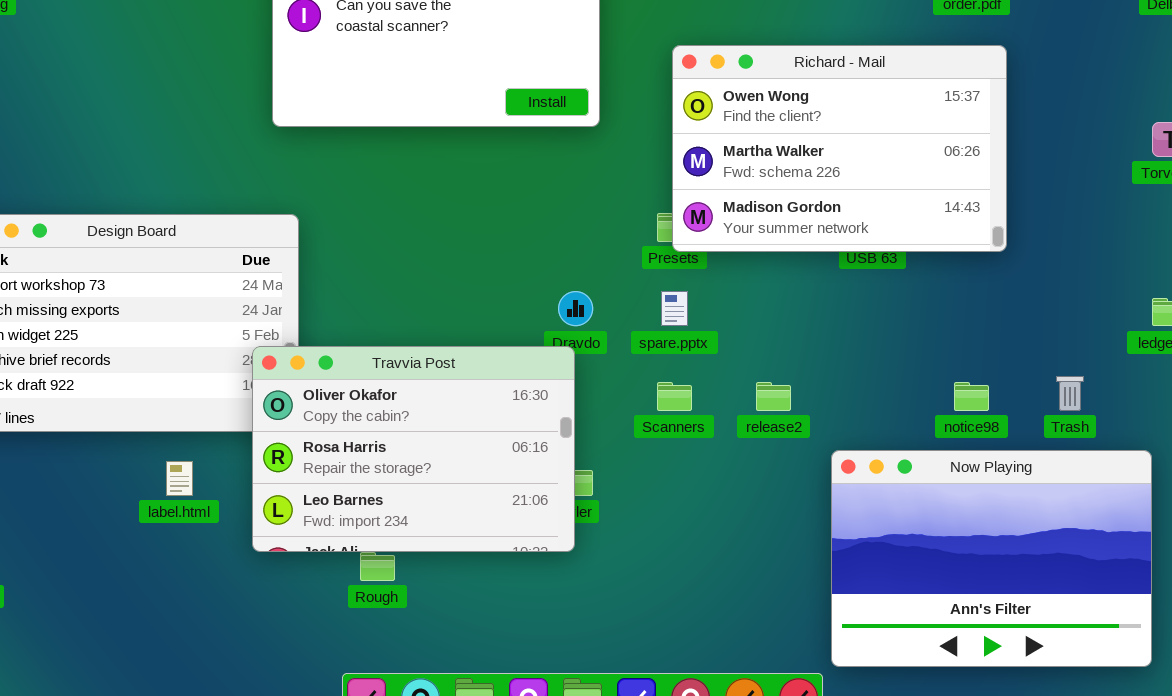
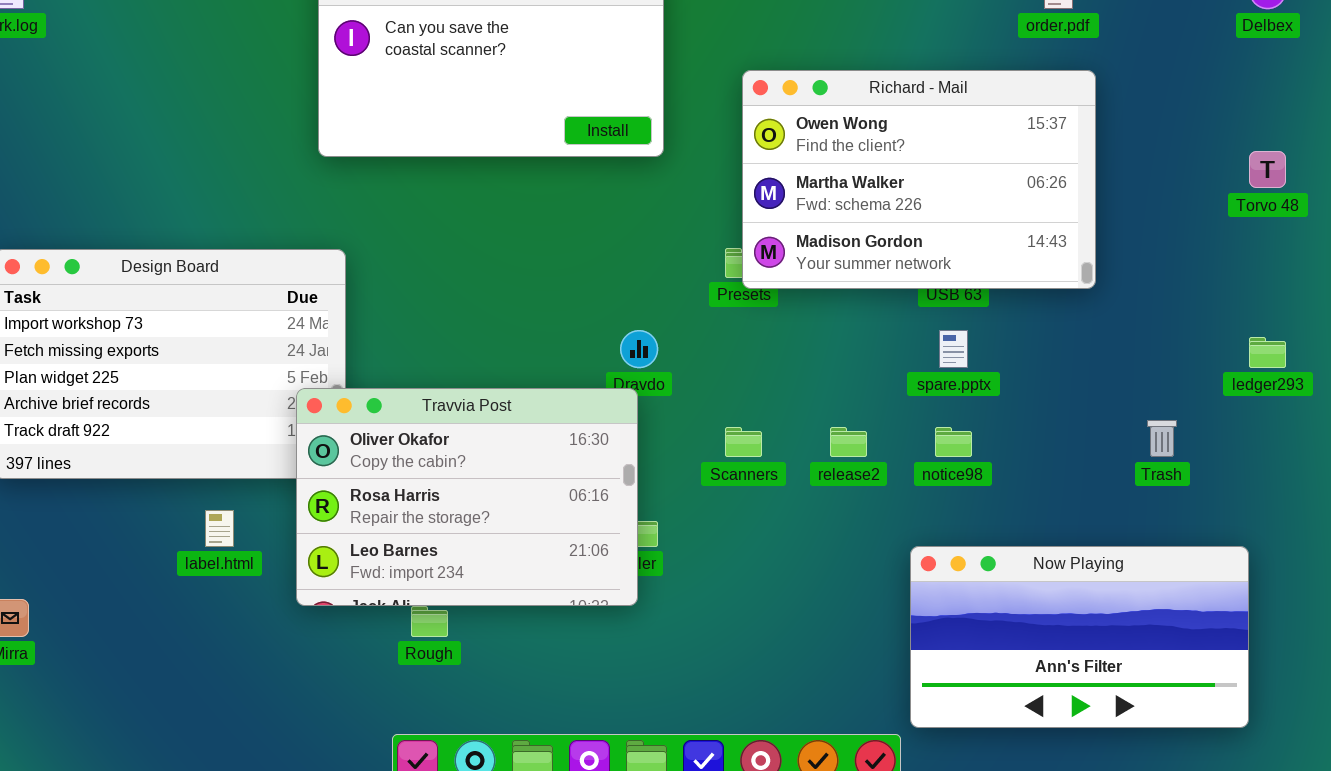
spare.pptx: [661,291,688,326] -> [939,330,968,368], moved
notice98: [954,382,989,411] -> [935,427,972,457], moved
Now Playing: [831,450,1152,667] -> [910,546,1249,728], resized

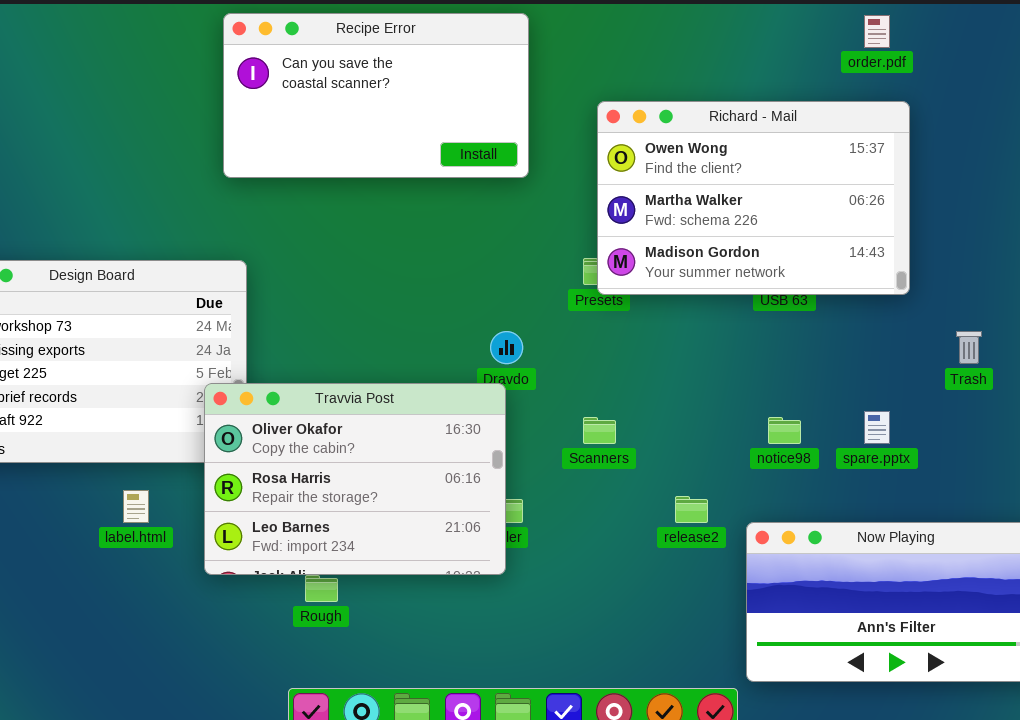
spare.pptx: [939,330,968,368] -> [864,411,890,444], moved
Trash: [1147,420,1177,457] -> [956,331,982,364], moved
release2: [830,427,867,457] -> [675,496,708,523], moved

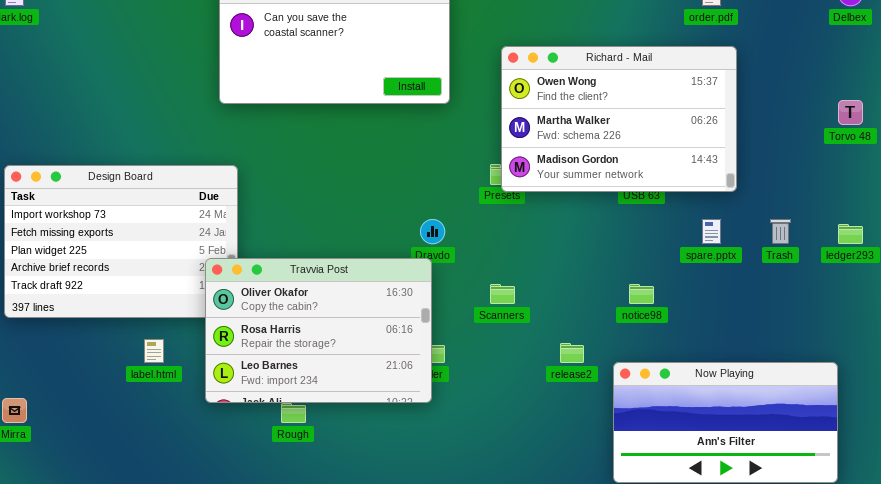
spare.pptx: [864,411,890,444] -> [702,219,721,244], moved

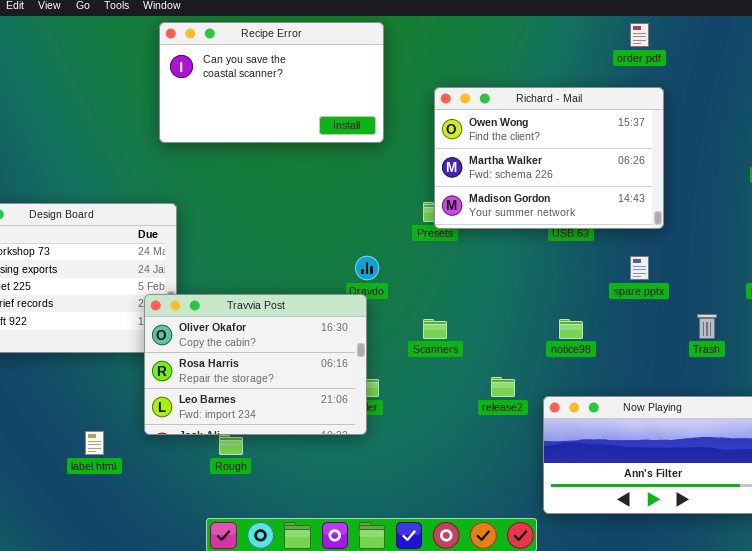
Trash: [770,219,791,244] -> [697,314,717,339], moved
label.html: [144,339,164,363] -> [85,431,104,455], moved

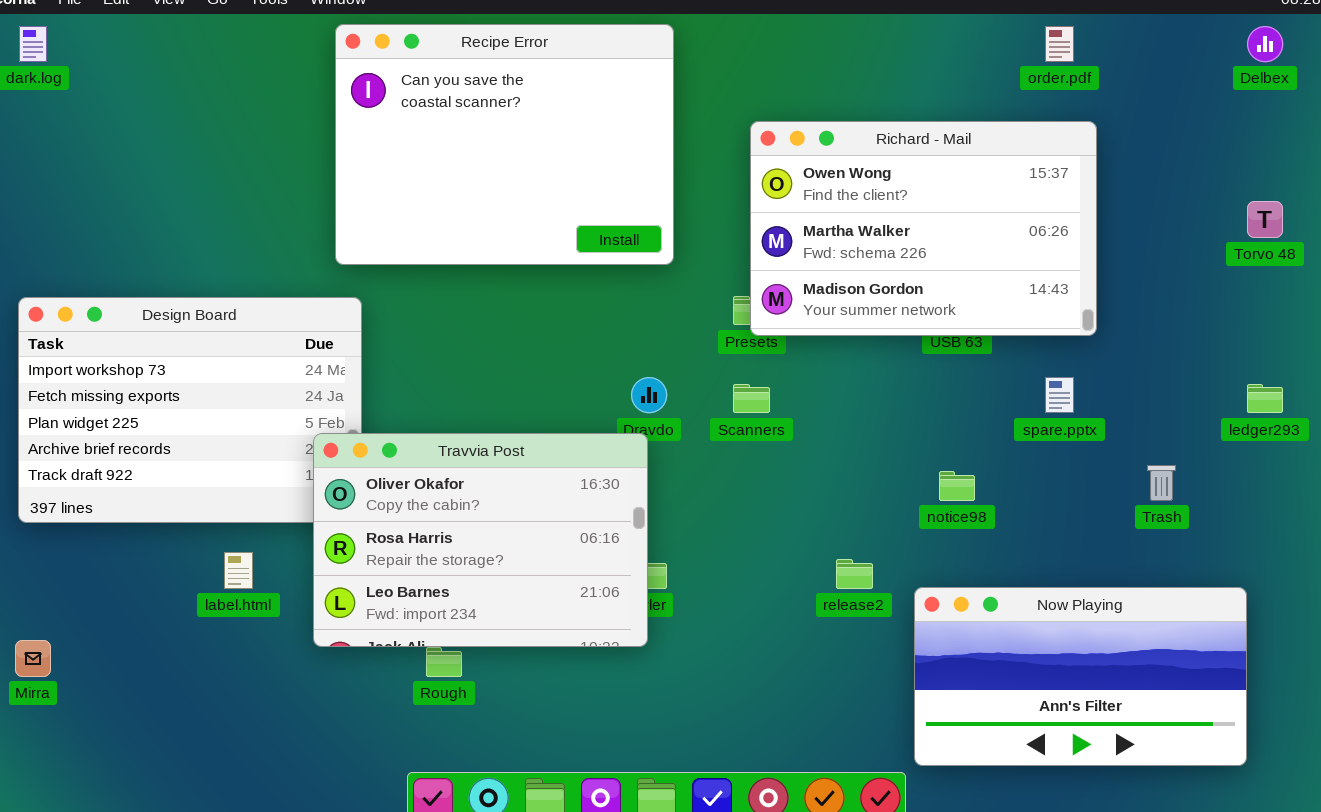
Recipe Error: [159,22,384,143] -> [335,24,674,265], resized
Scanners: [423,319,447,339] -> [733,384,770,413], moved
label.html: [85,431,104,455] -> [224,552,253,589], moved

